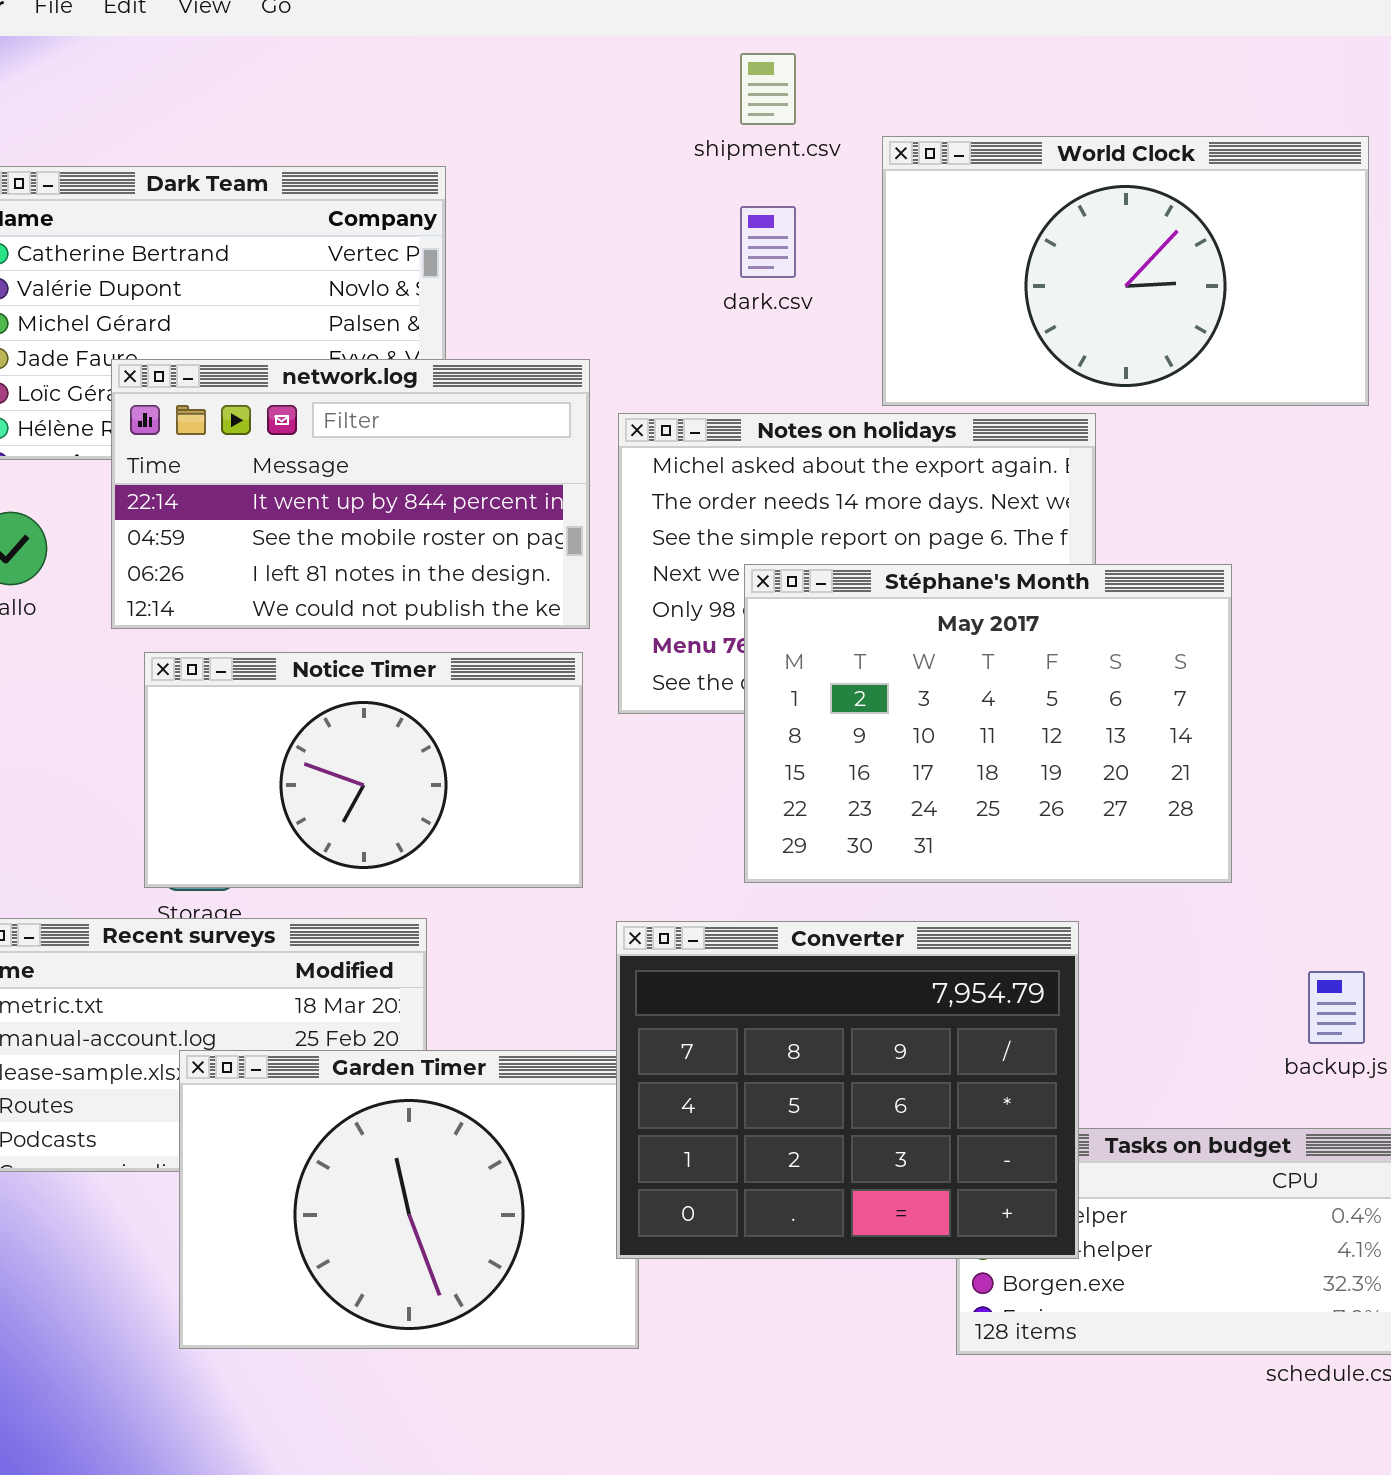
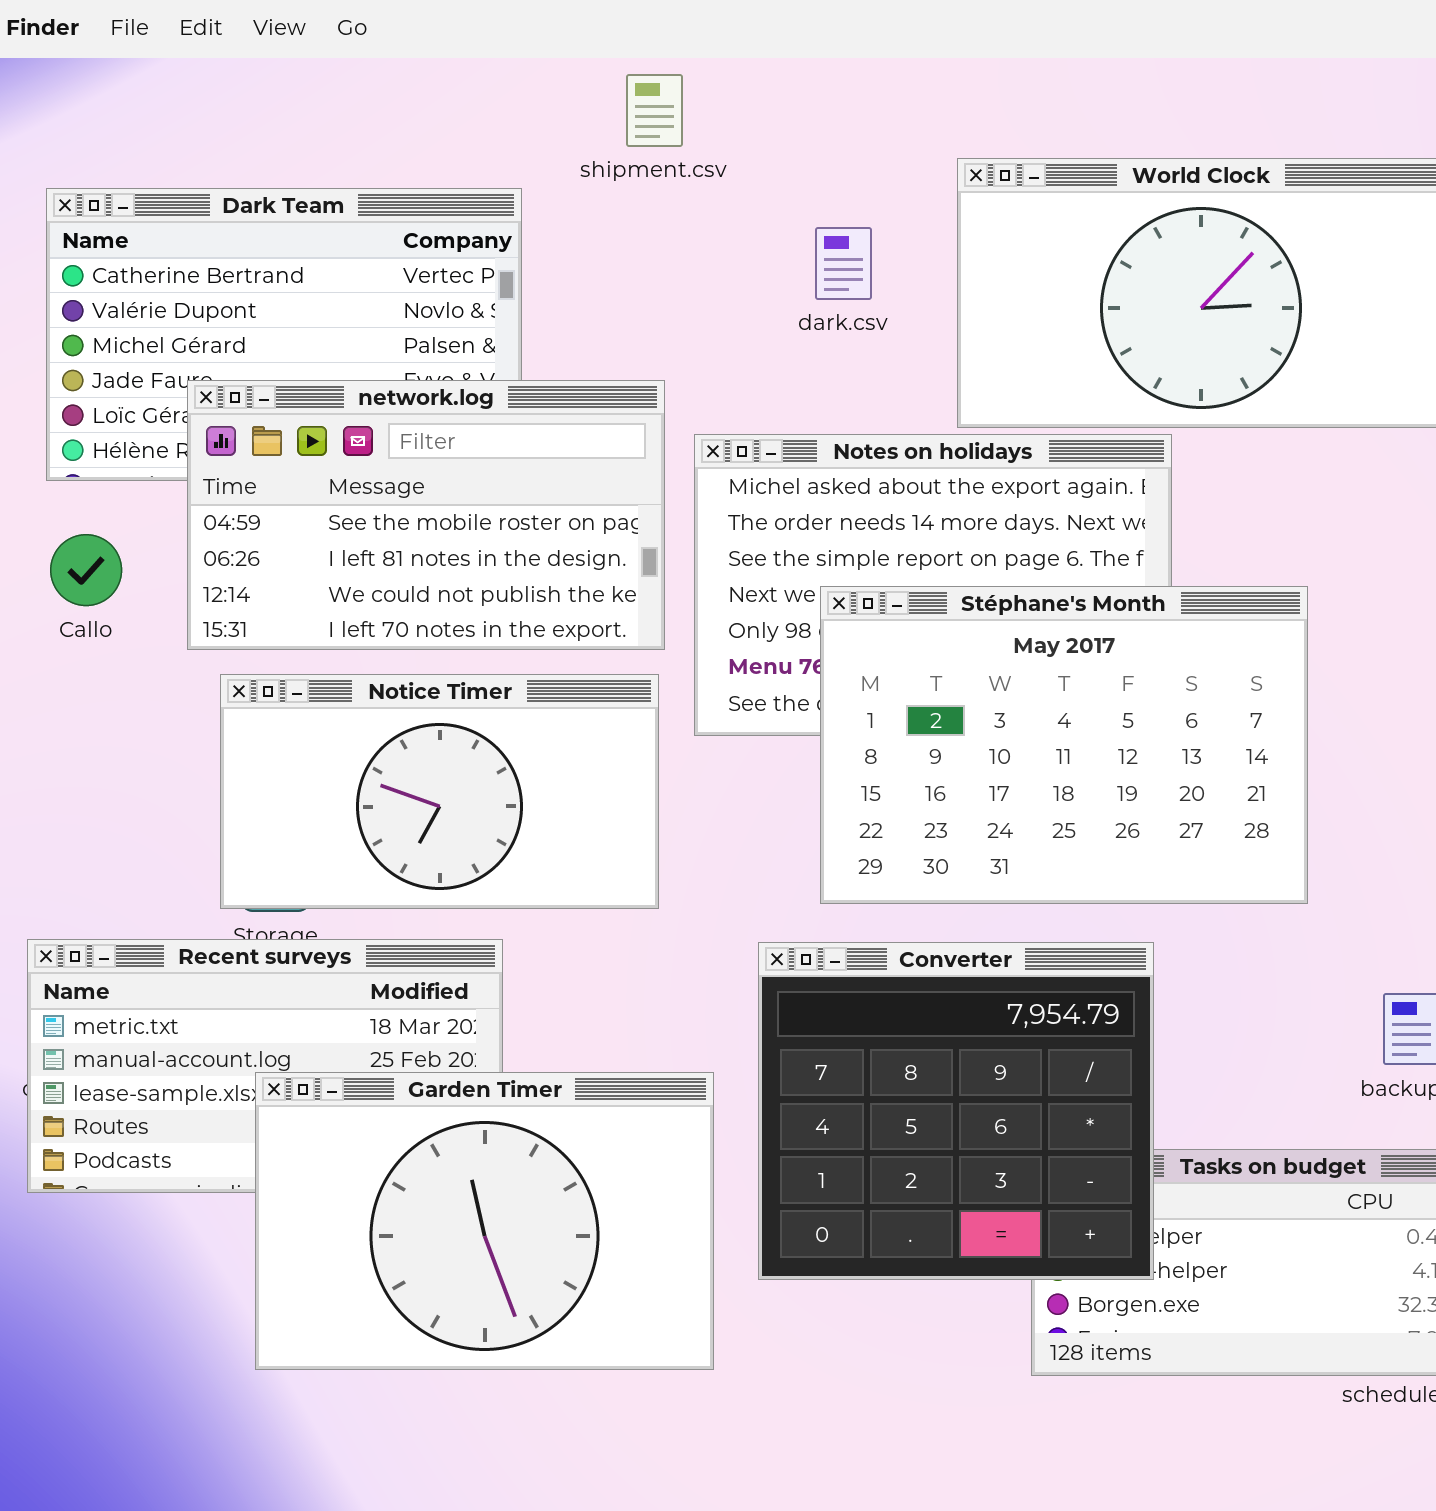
shipment.csv: [740,53,796,125] -> [626,74,683,147], moved
network.log: [111,359,590,629] -> [187,380,665,650], scrolled down 1 row
Converter: [616,921,1079,1259] -> [758,942,1154,1280], resized

